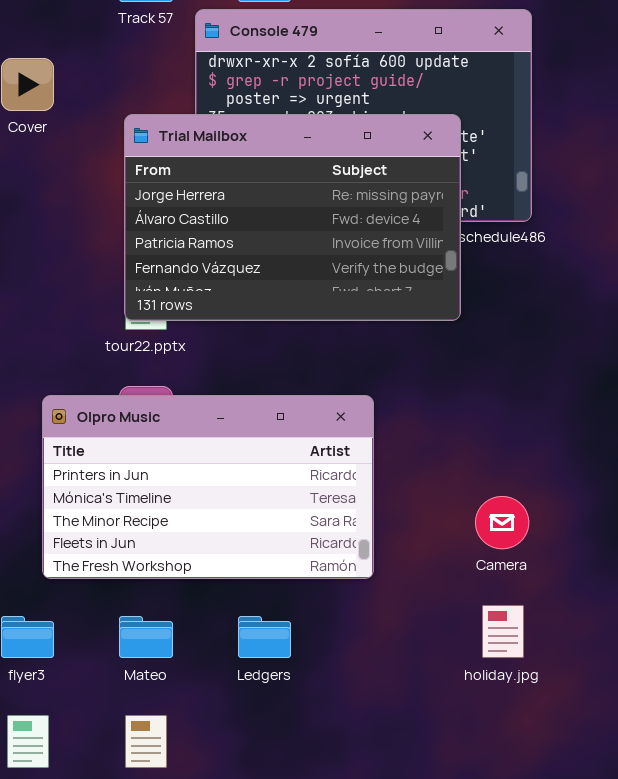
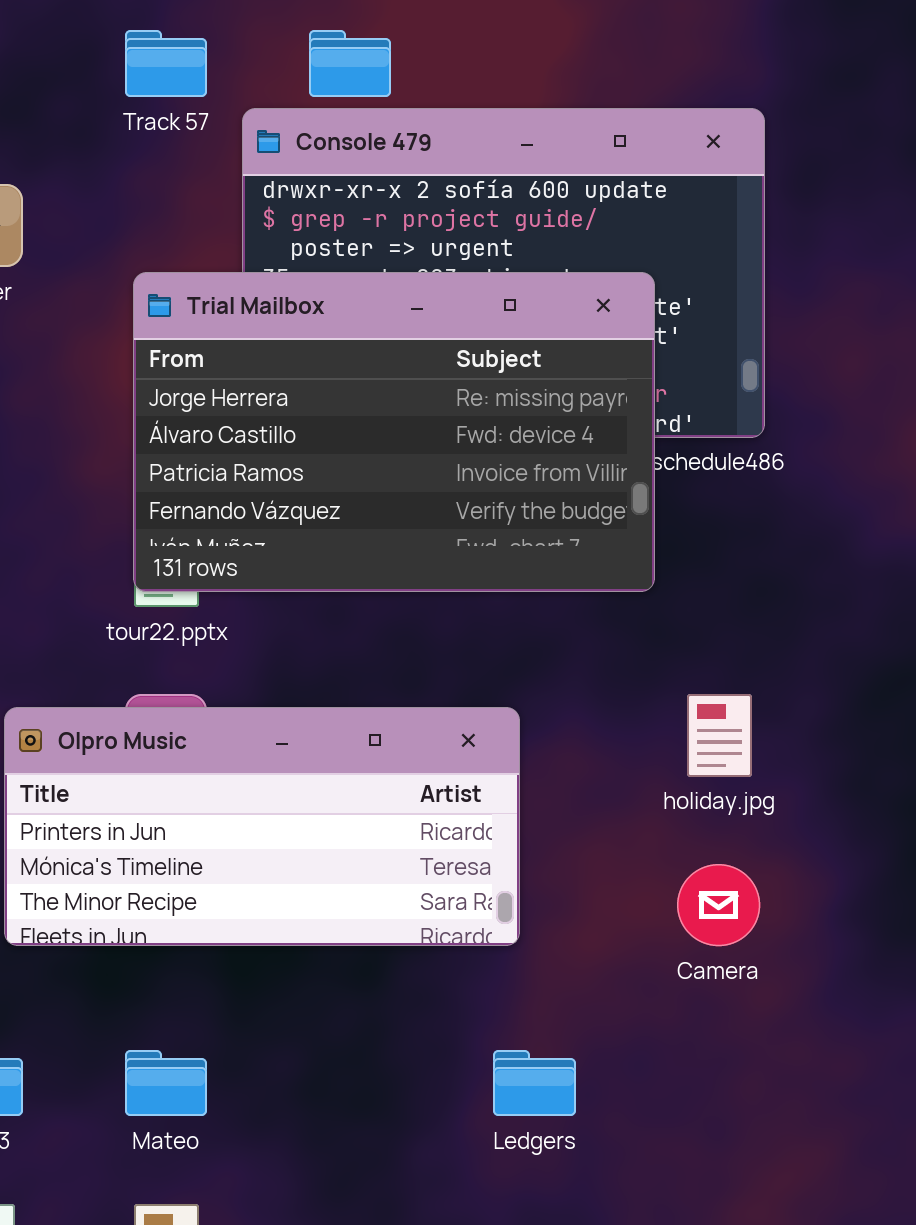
Olpro Music: [42,395,374,579] -> [4,707,520,946], resized
holiday.jpg: [482,605,524,658] -> [687,694,752,777], moved
Ledgers: [238,616,291,658] -> [493,1050,576,1116], moved

